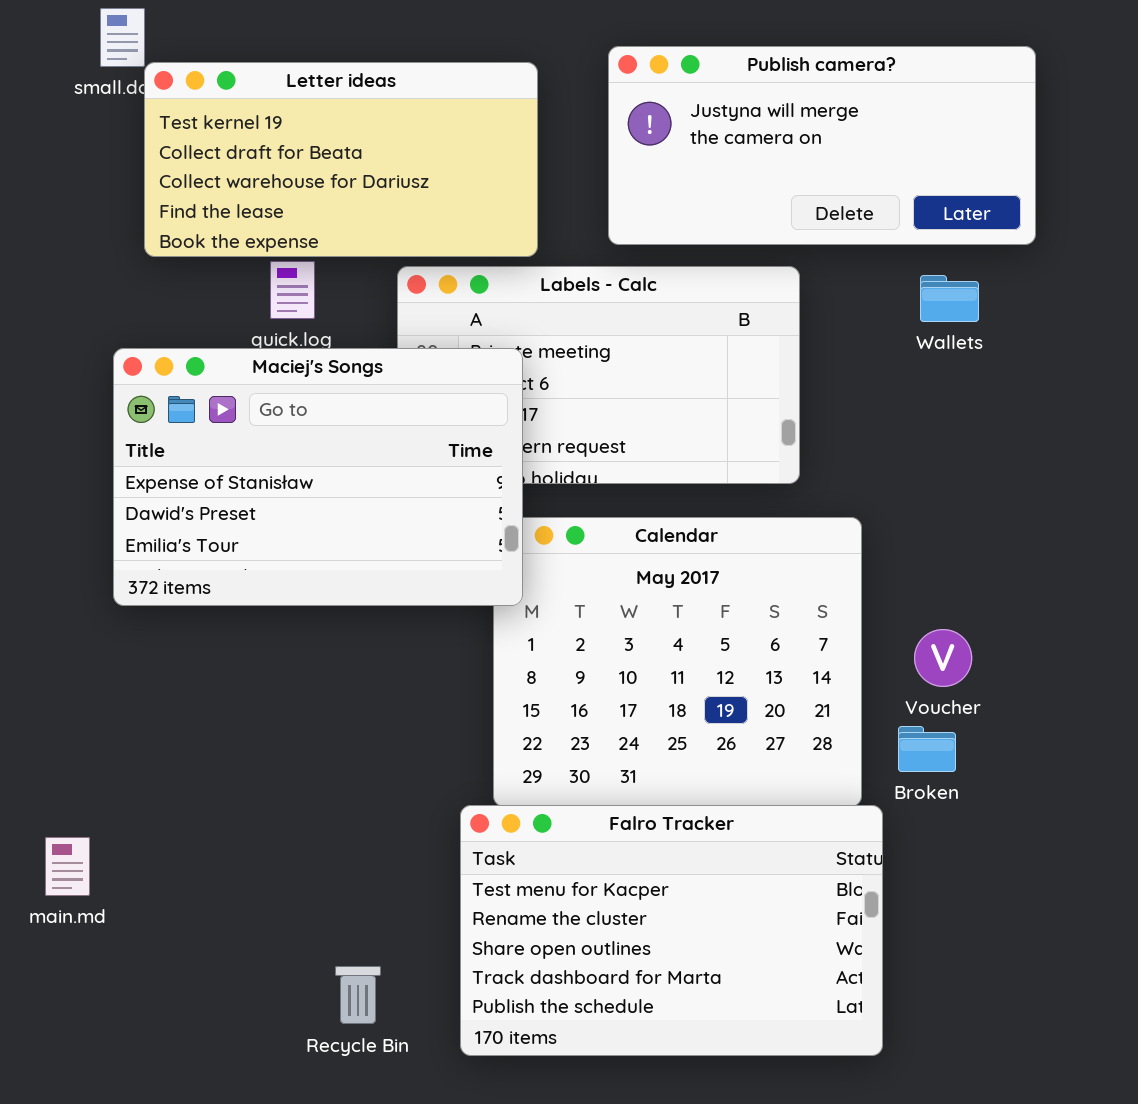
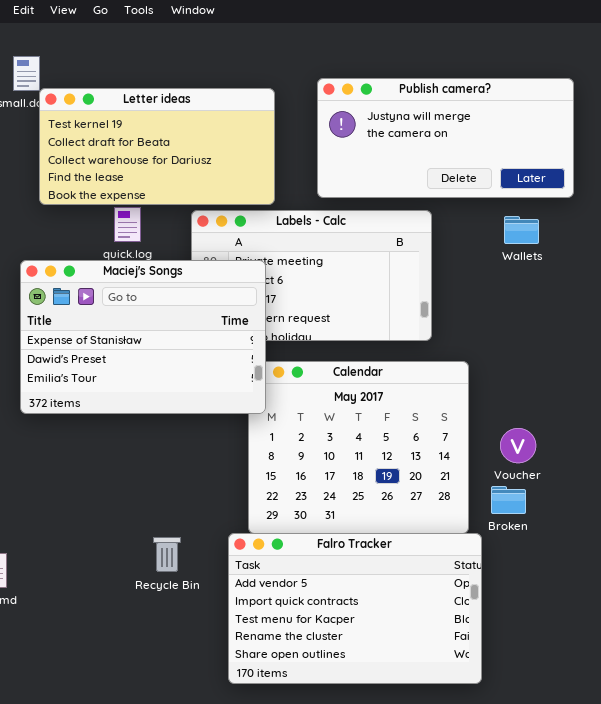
Falro Tracker: [460,805,883,1056] -> [228,533,482,684], scrolled up 2 rows
Recycle Bin: [335,966,381,1024] -> [153,537,181,572], moved

